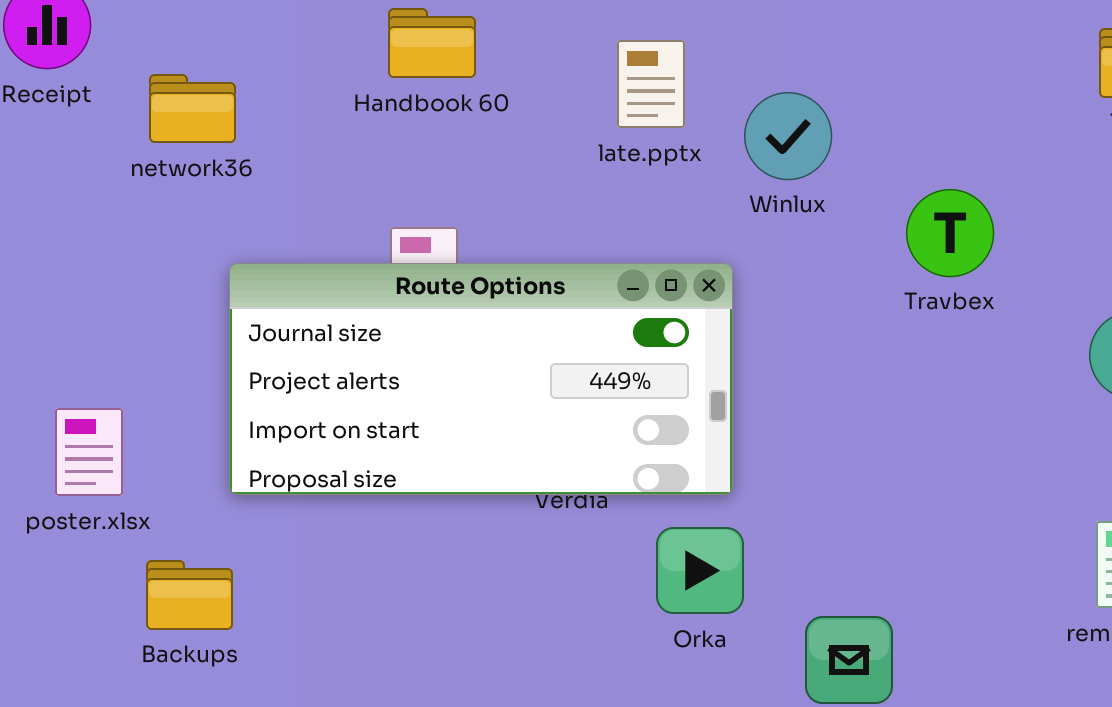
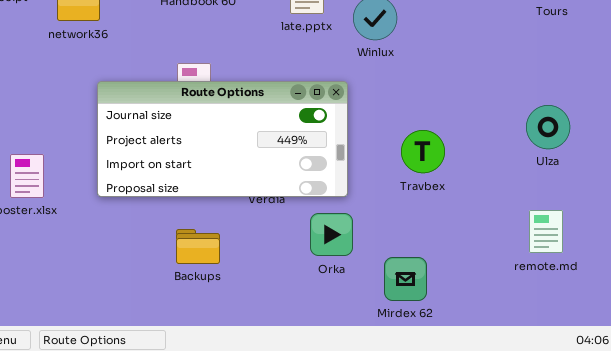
Travbex: [906,189,994,277] -> [401,130,445,173], moved
Backups: [146,560,233,630] -> [176,229,220,264], moved

